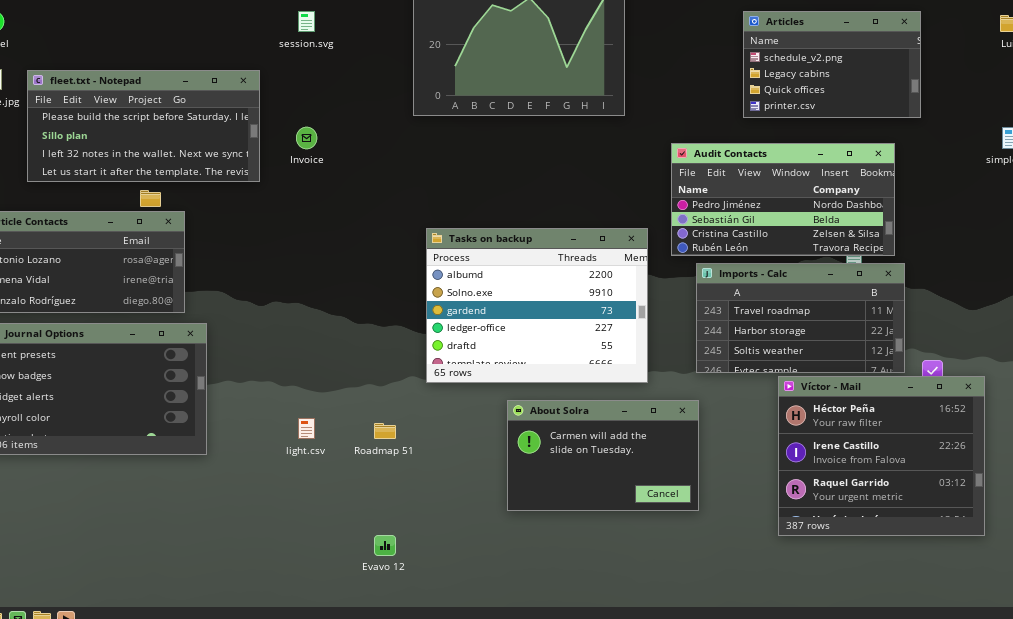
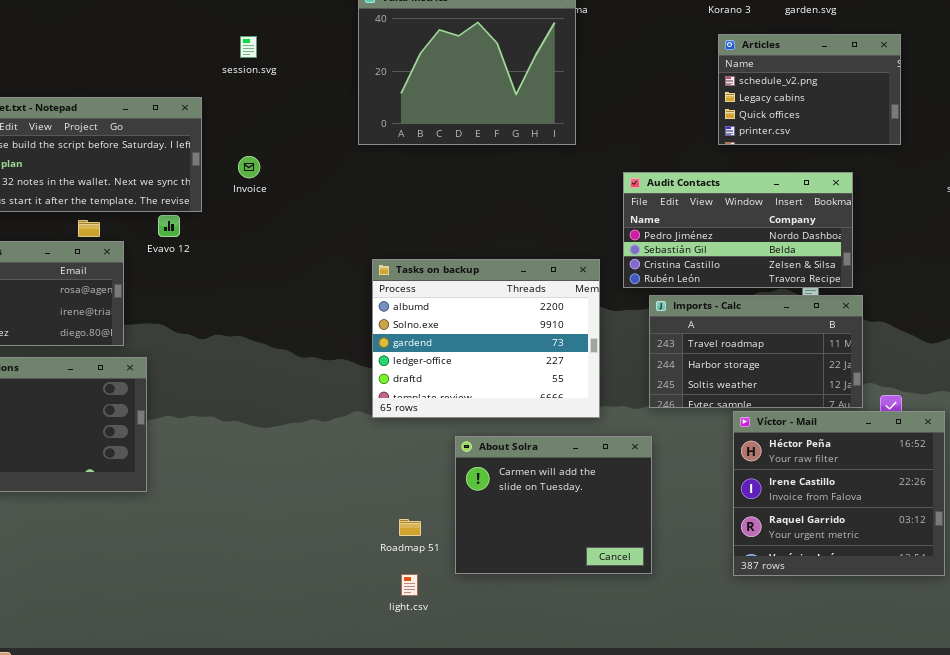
Articles: [743,11,921,118] -> [718,34,901,145], moved
About Solra: [507,400,699,511] -> [455,436,652,574], resized
light.csv: [298,418,315,439] -> [401,574,418,596], moved
Roadmap 51: [374,423,396,439] -> [399,519,421,536], moved
Evavo 12: [374,535,396,556] -> [158,215,180,237], moved

